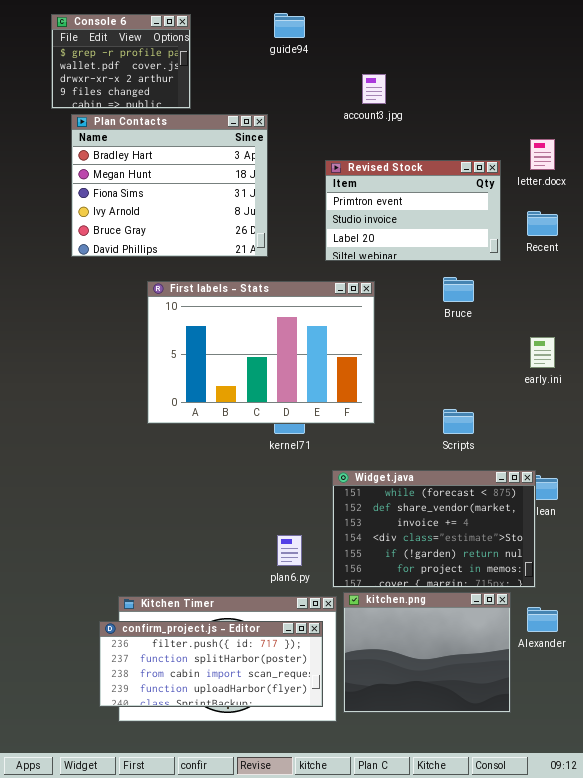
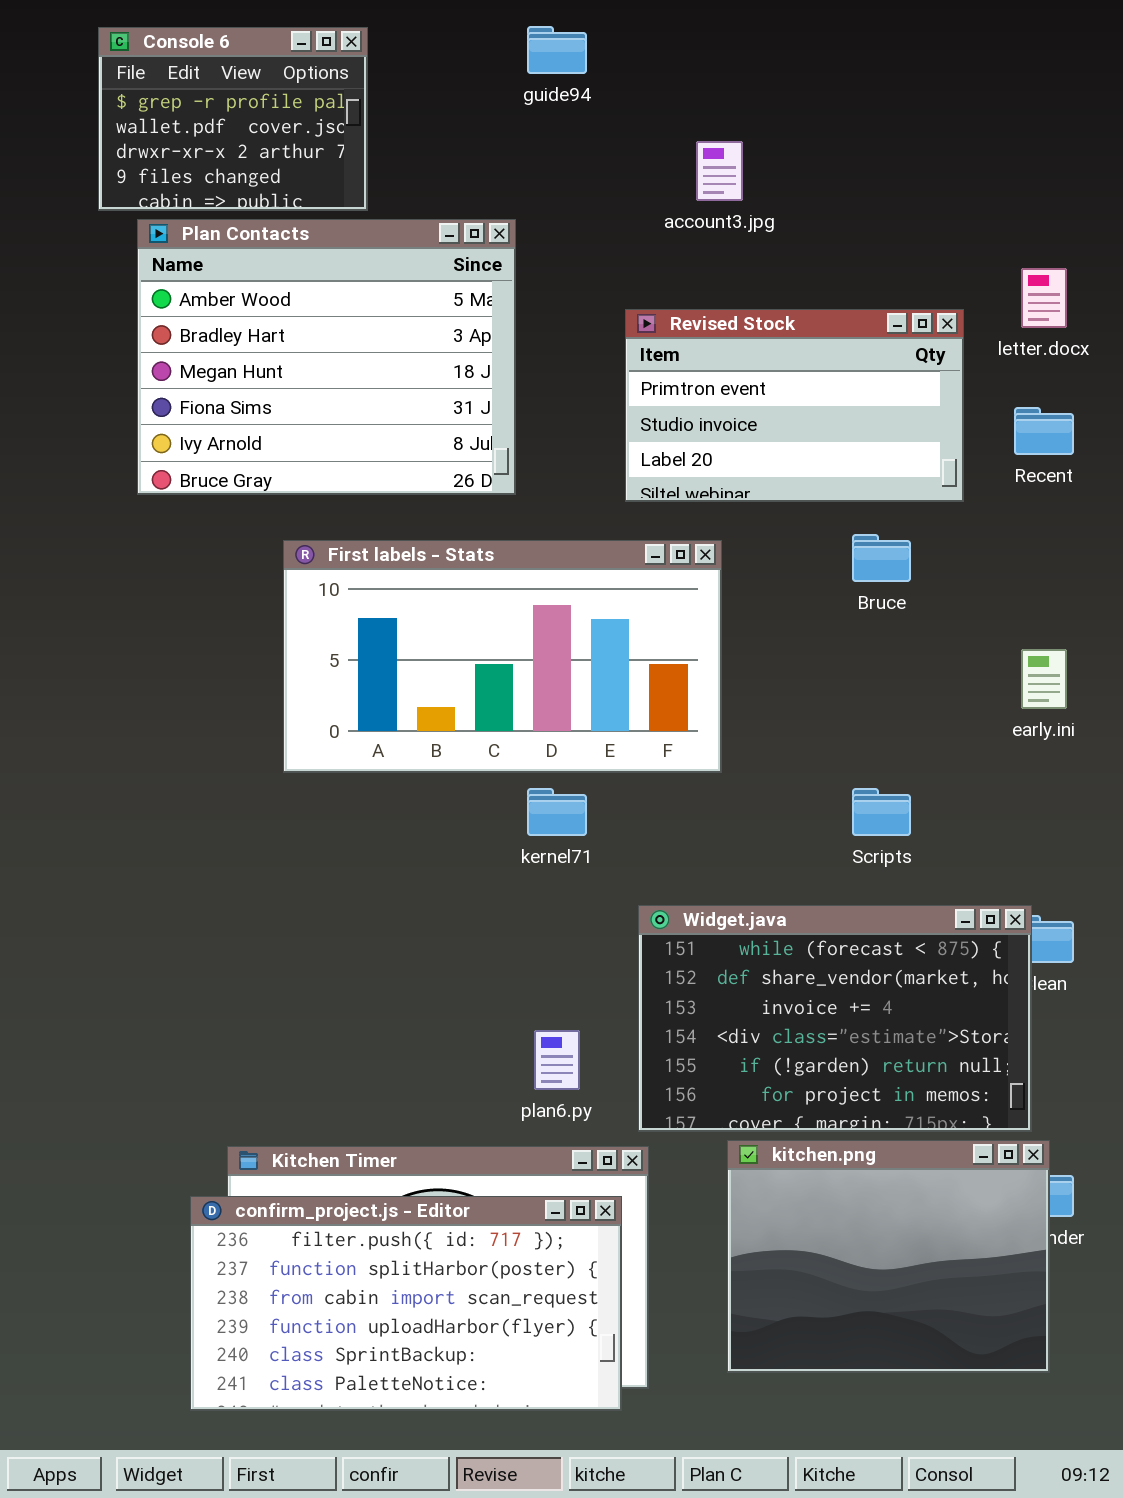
Plan Contacts: [71,114,268,257] -> [137,219,516,495], scrolled up 1 row
First labels - Stats: [147,281,375,424] -> [283,540,722,773], resized
kitchen.png: [343,592,511,713] -> [727,1140,1050,1373], moved
confirm_project.js - Editor: [99,621,323,707] -> [190,1196,622,1411], resized

